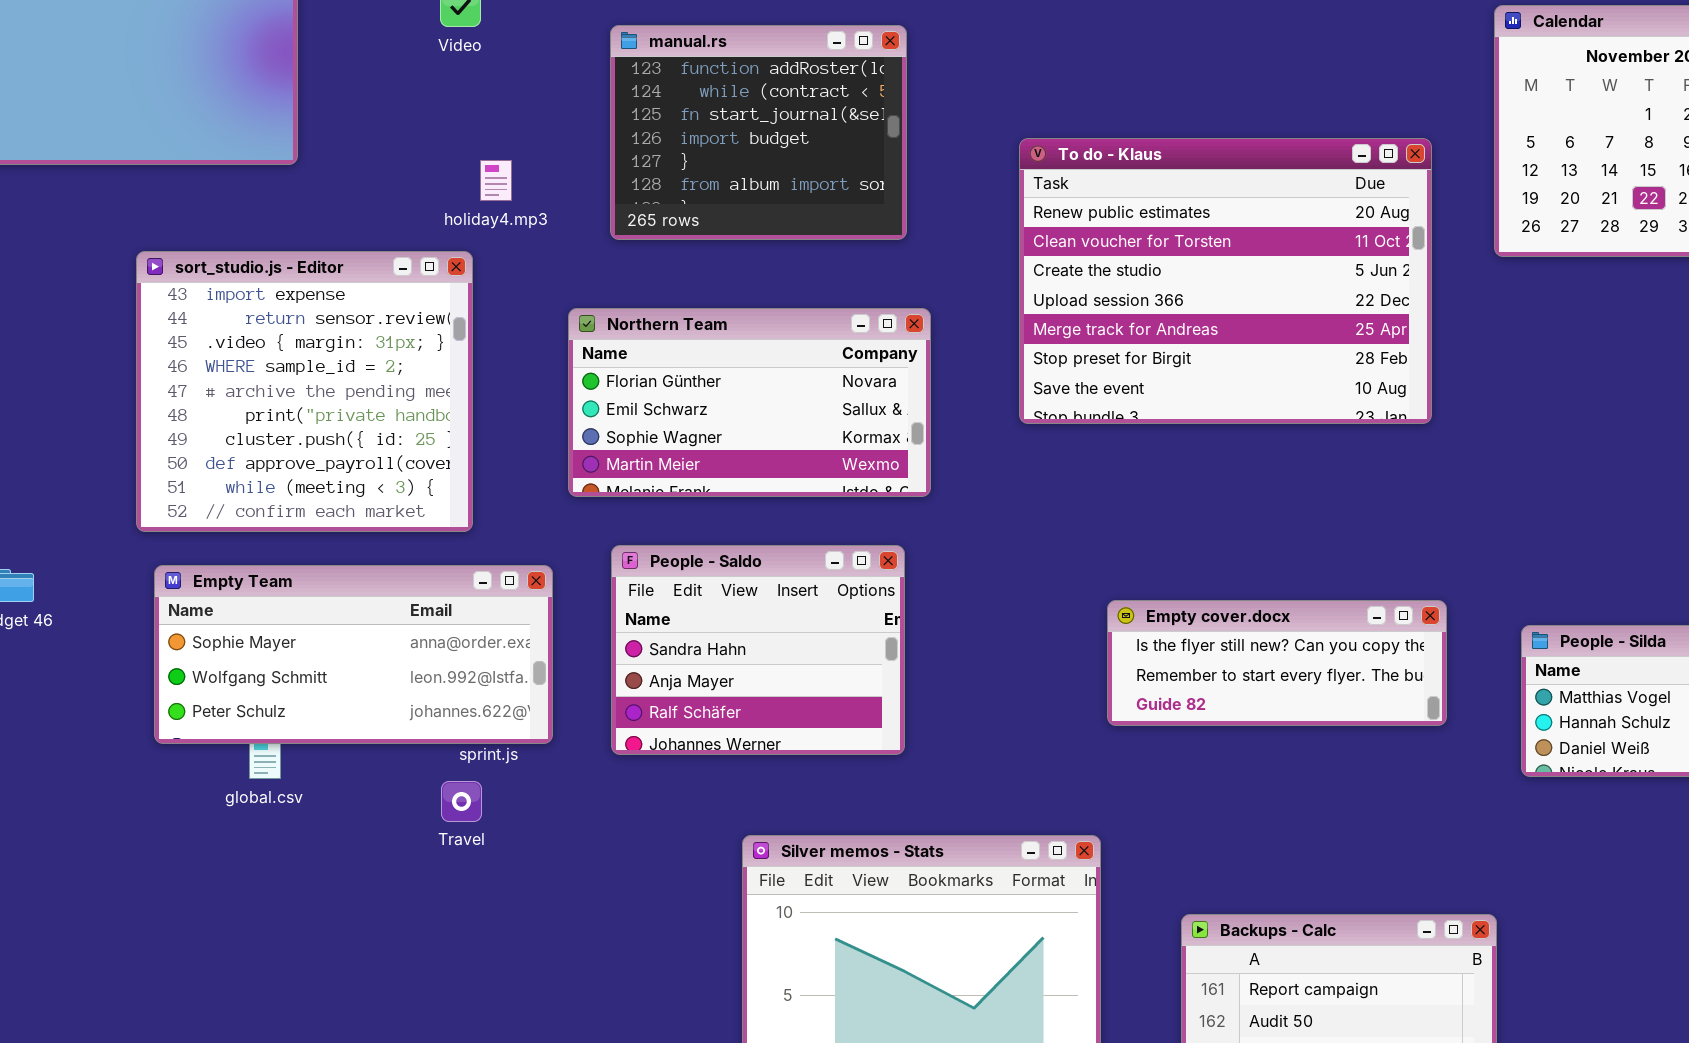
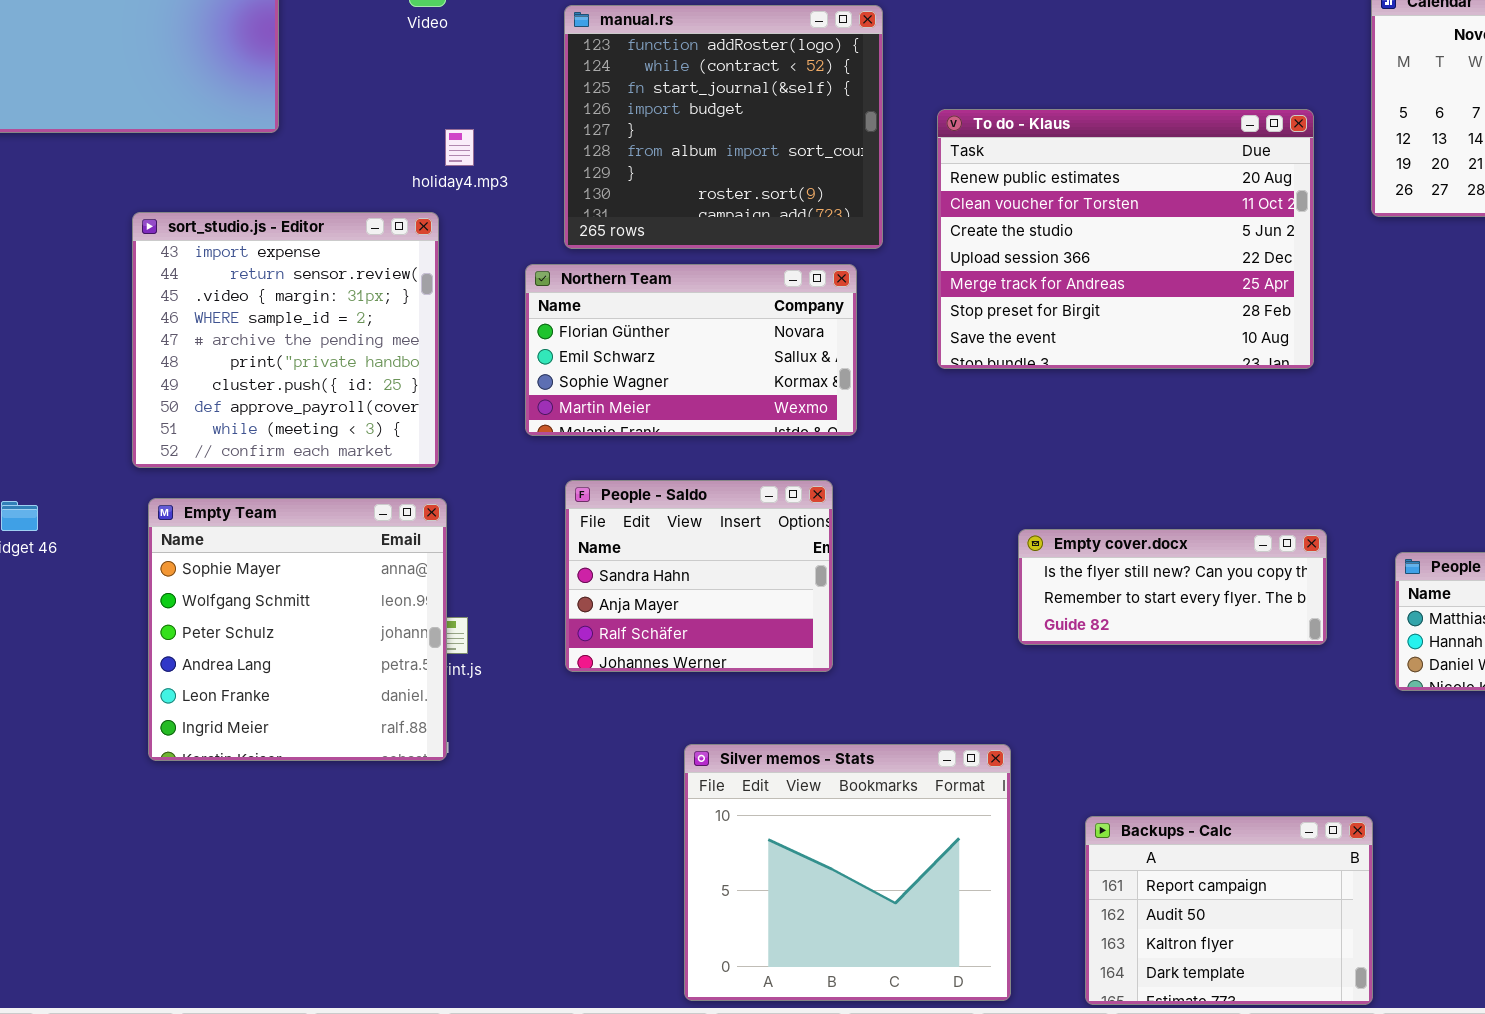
manual.rs: [610,25,907,240] -> [564,5,883,249], resized
Empty Team: [154,565,553,744] -> [148,498,447,761], resized

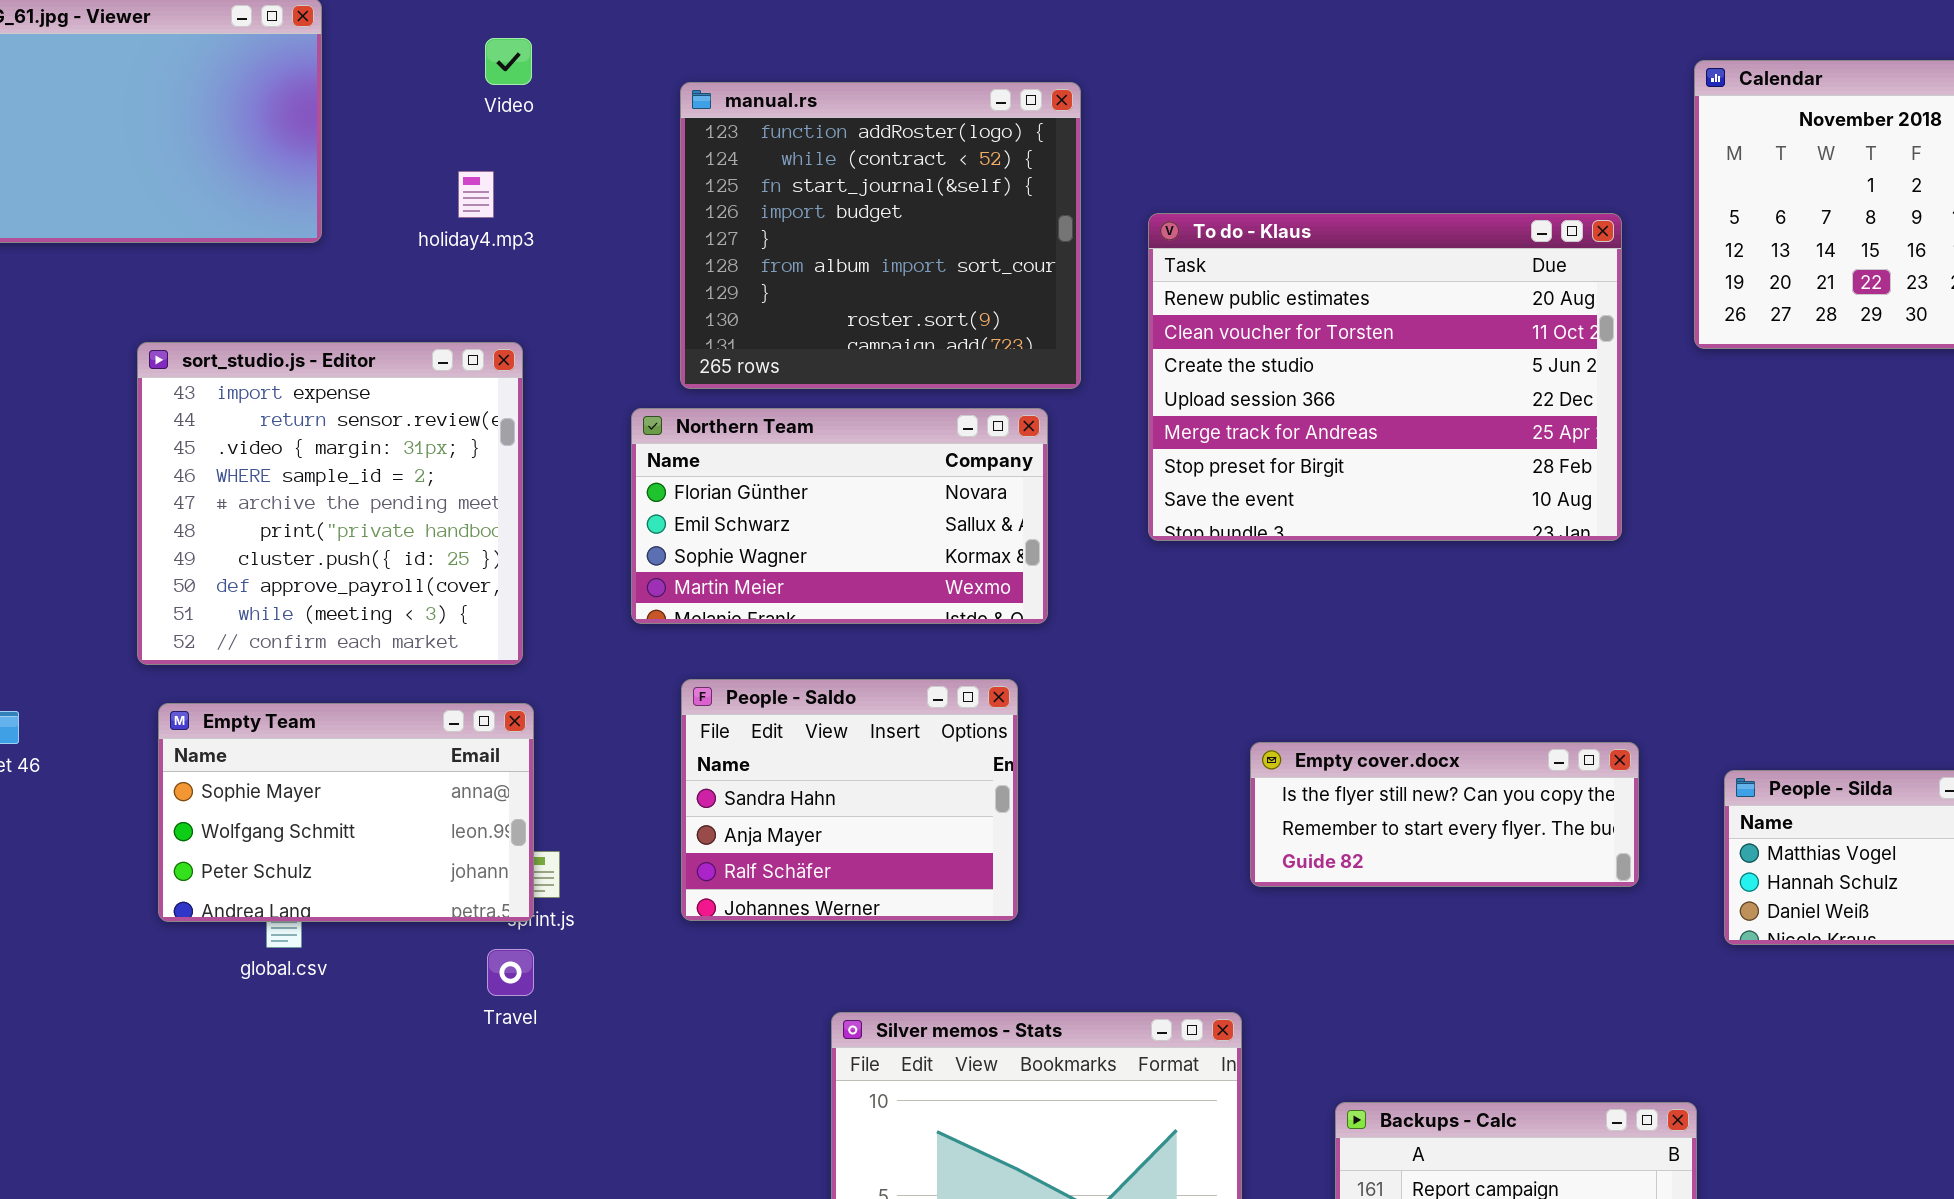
holiday4.mp3: [445,129,474,166] -> [458,171,494,218], moved
Empty Team: [148,498,447,761] -> [158,703,534,922], resized

